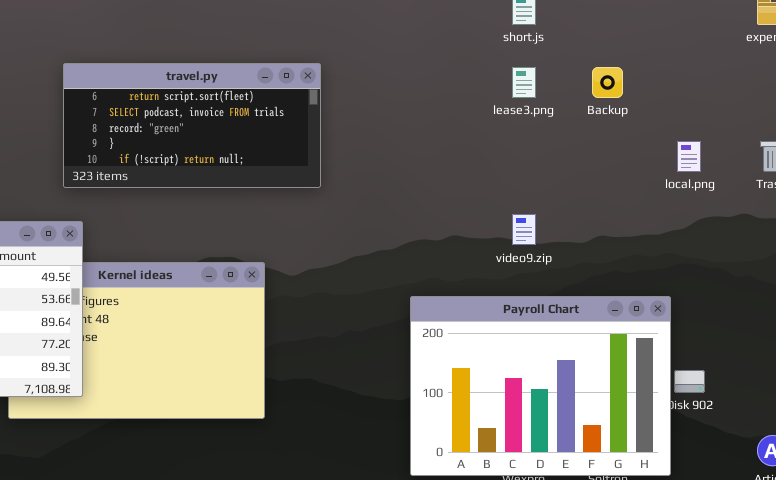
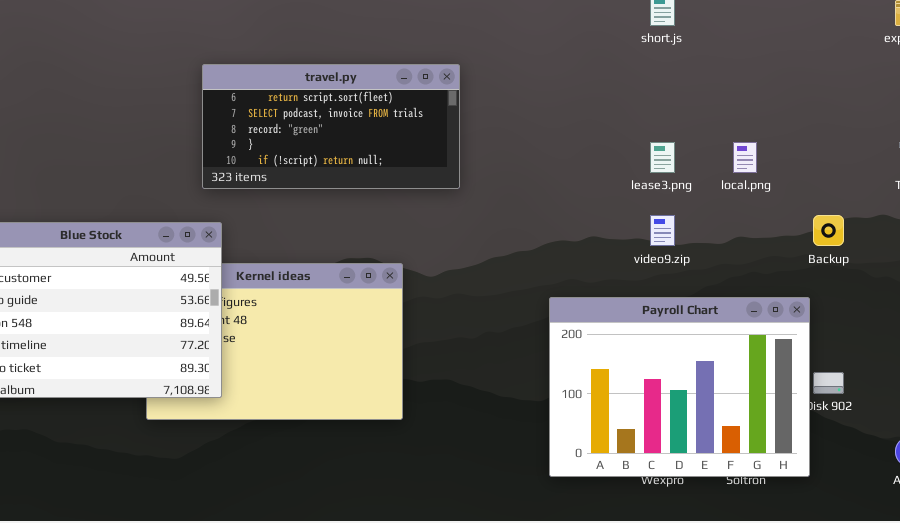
lease3.png: [512,67,536,98] -> [650,142,675,173], moved
Backup: [592,67,623,98] -> [813,215,844,246], moved
local.png: [677,141,701,172] -> [733,142,757,173], moved

